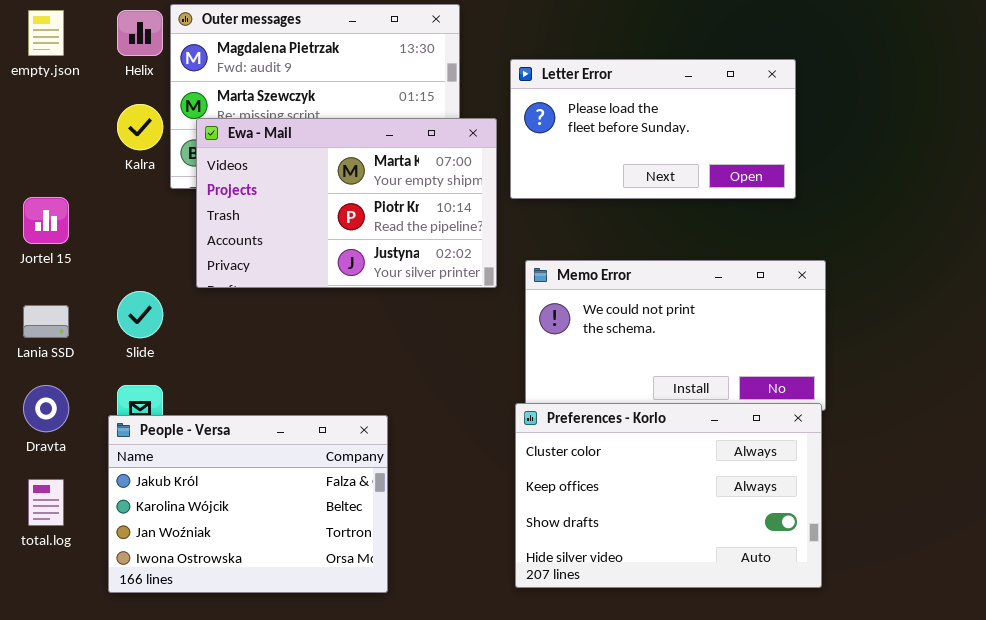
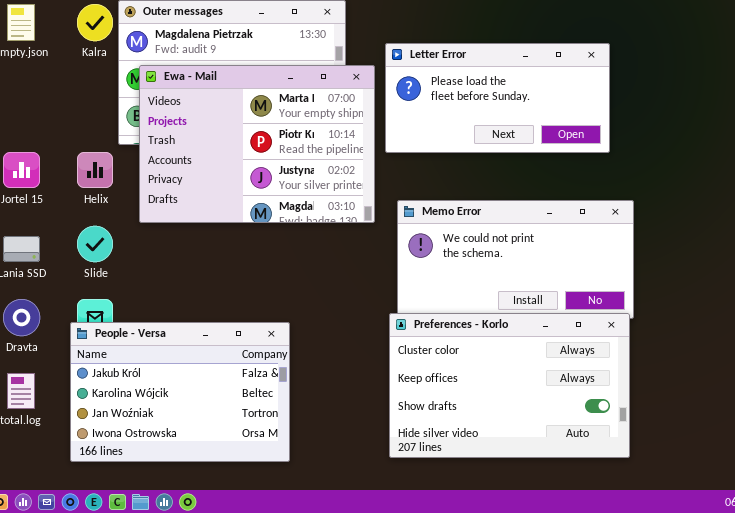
Helix: [117,10,163,56] -> [77,152,113,188], moved
Kalra: [117,104,163,150] -> [77,4,113,41], moved
Ewa - Mail: [196,118,497,288] -> [139,65,375,223], resized

